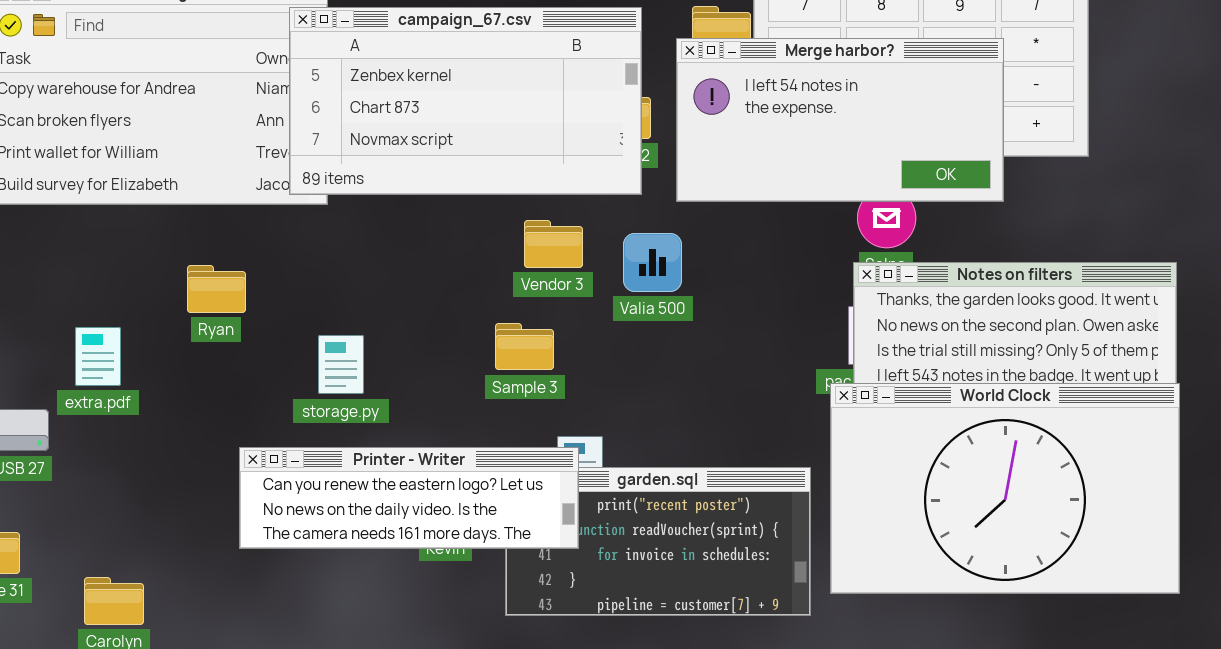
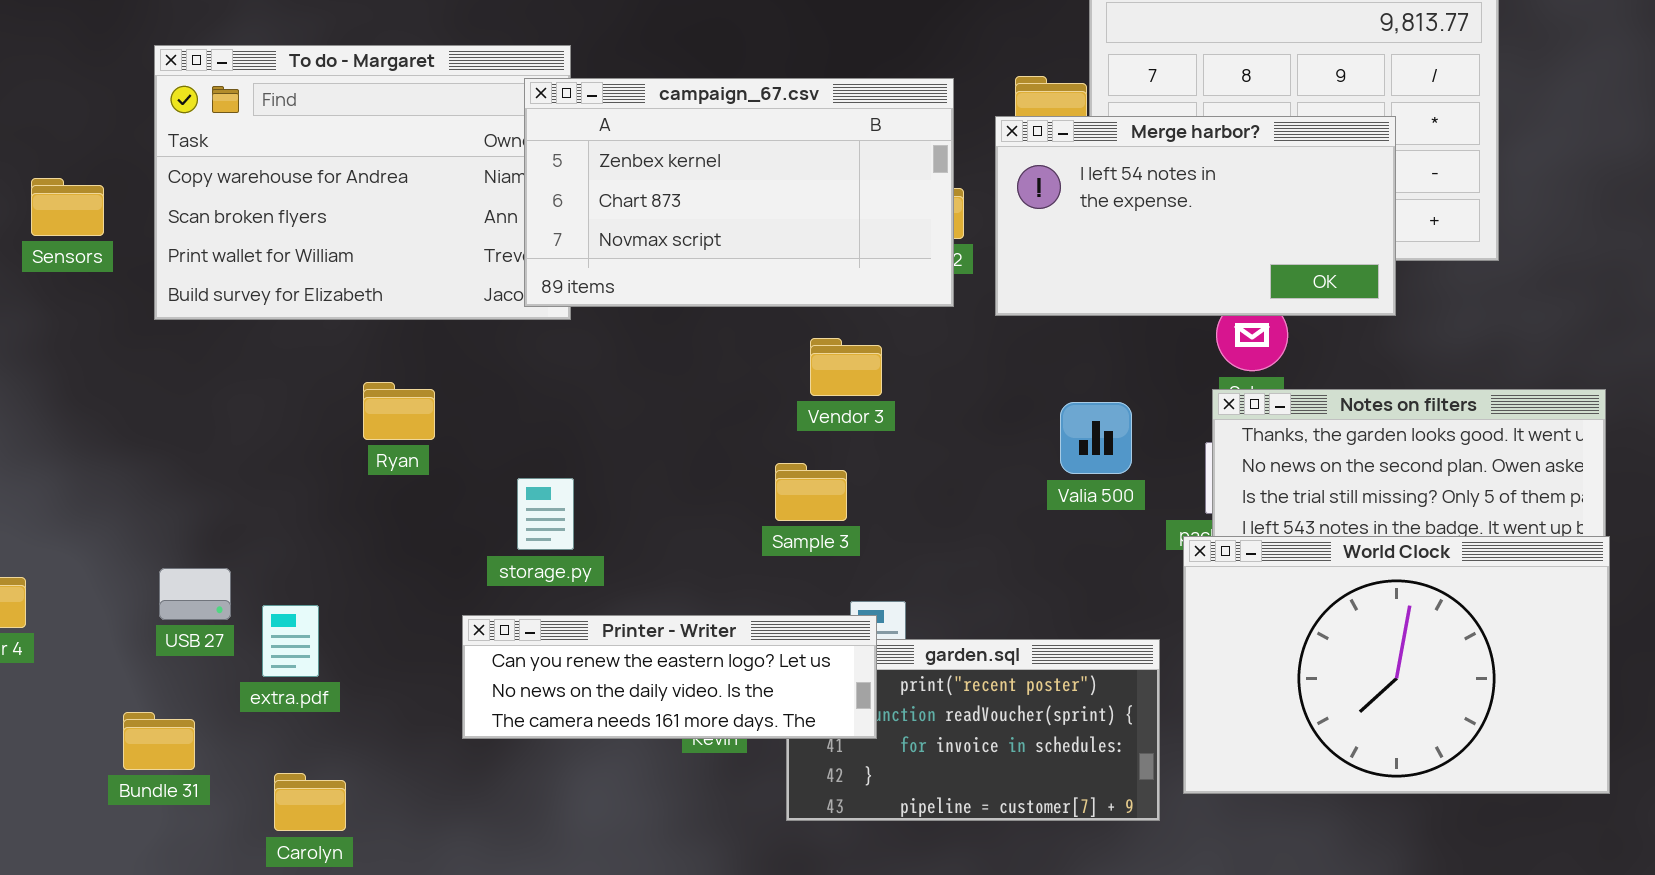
Valia 500: [623,233,682,292] -> [1060,402,1132,474], moved
Ryan: [187,265,246,313] -> [363,382,435,440], moved
extra.pdf: [75,327,121,386] -> [262,605,319,677], moved
storage.py: [318,335,364,394] -> [517,478,574,550], moved

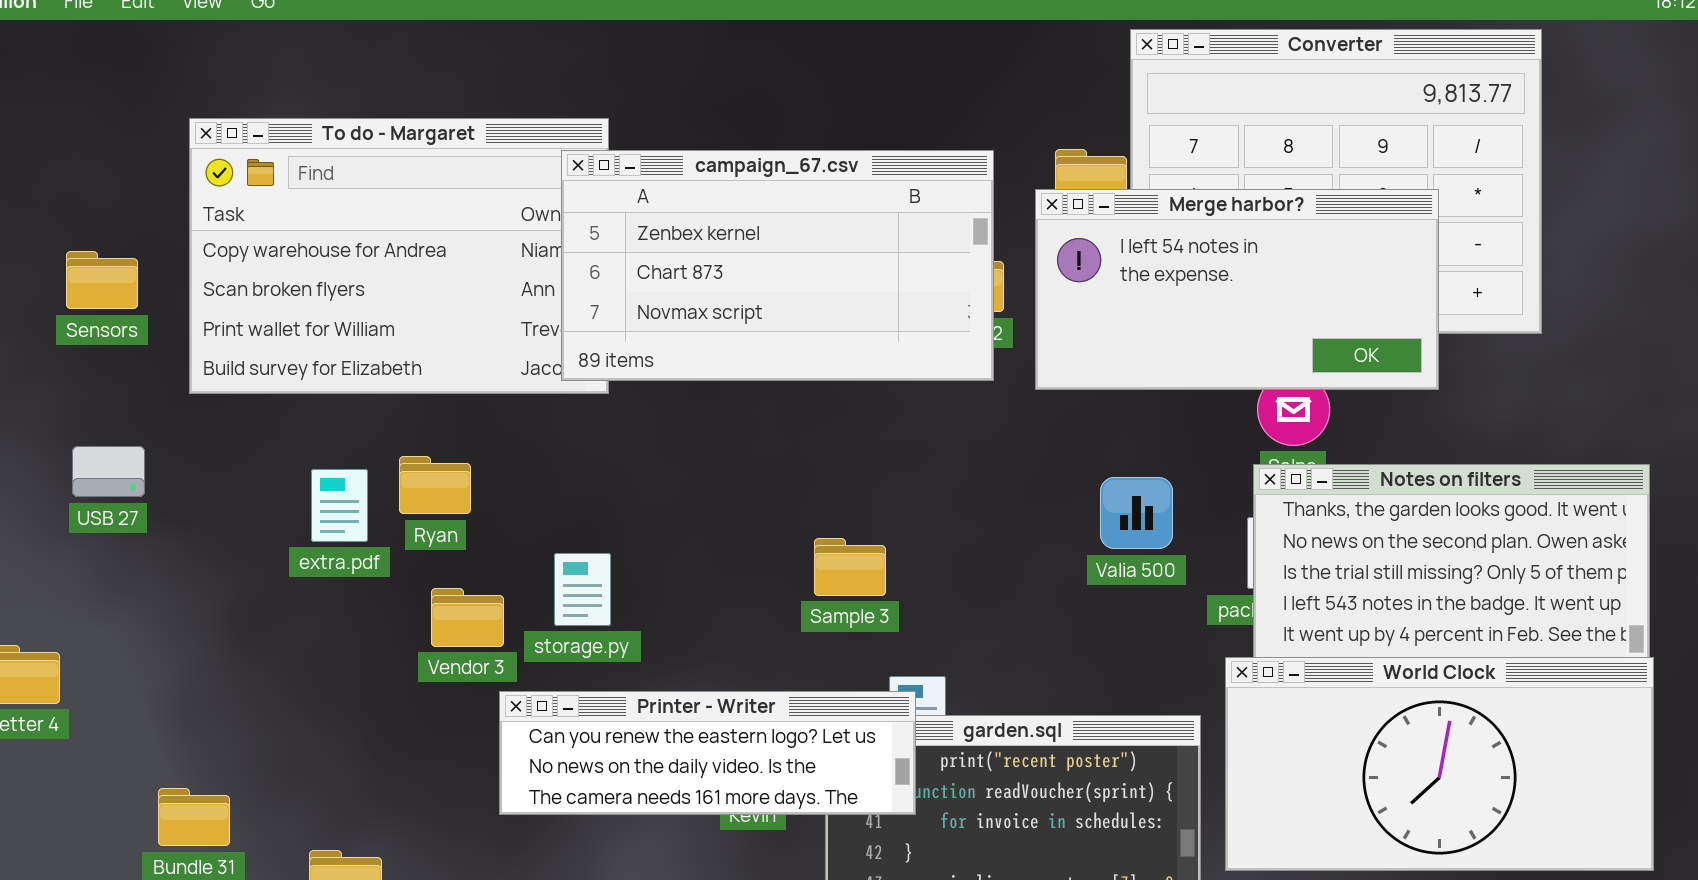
Vendor 3: [810,338,882,396] -> [431,588,504,647], moved
World Clock: [1183,536,1610,794] -> [1225,657,1654,871], resized
USB 27: [159,568,231,620] -> [72,446,145,497], moved
extra.pdf: [262,605,319,677] -> [311,469,368,542], moved

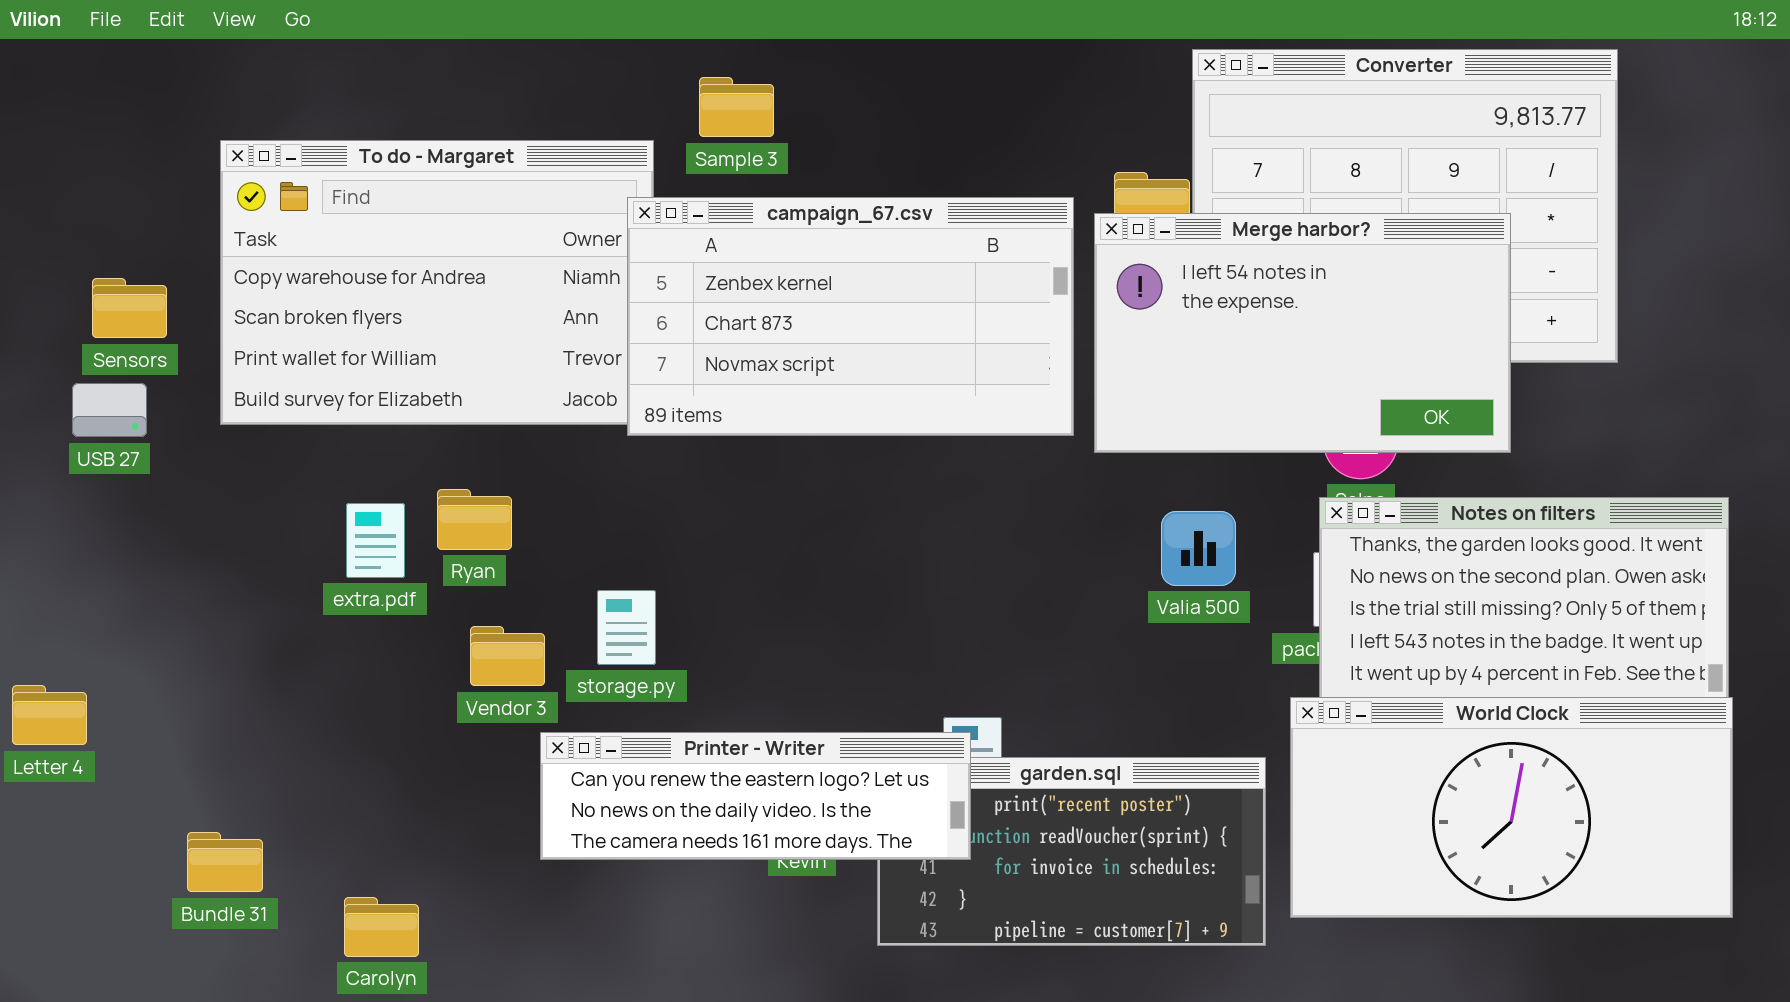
campaign_67.csv: [561,150,994,381] -> [627,197,1074,436], moved
Merge harbor?: [1035,189,1439,390] -> [1094,213,1511,453], resized
USB 27: [72,446,145,497] -> [72,383,147,437], moved
Sample 3: [814,538,886,596] -> [699,77,774,137], moved

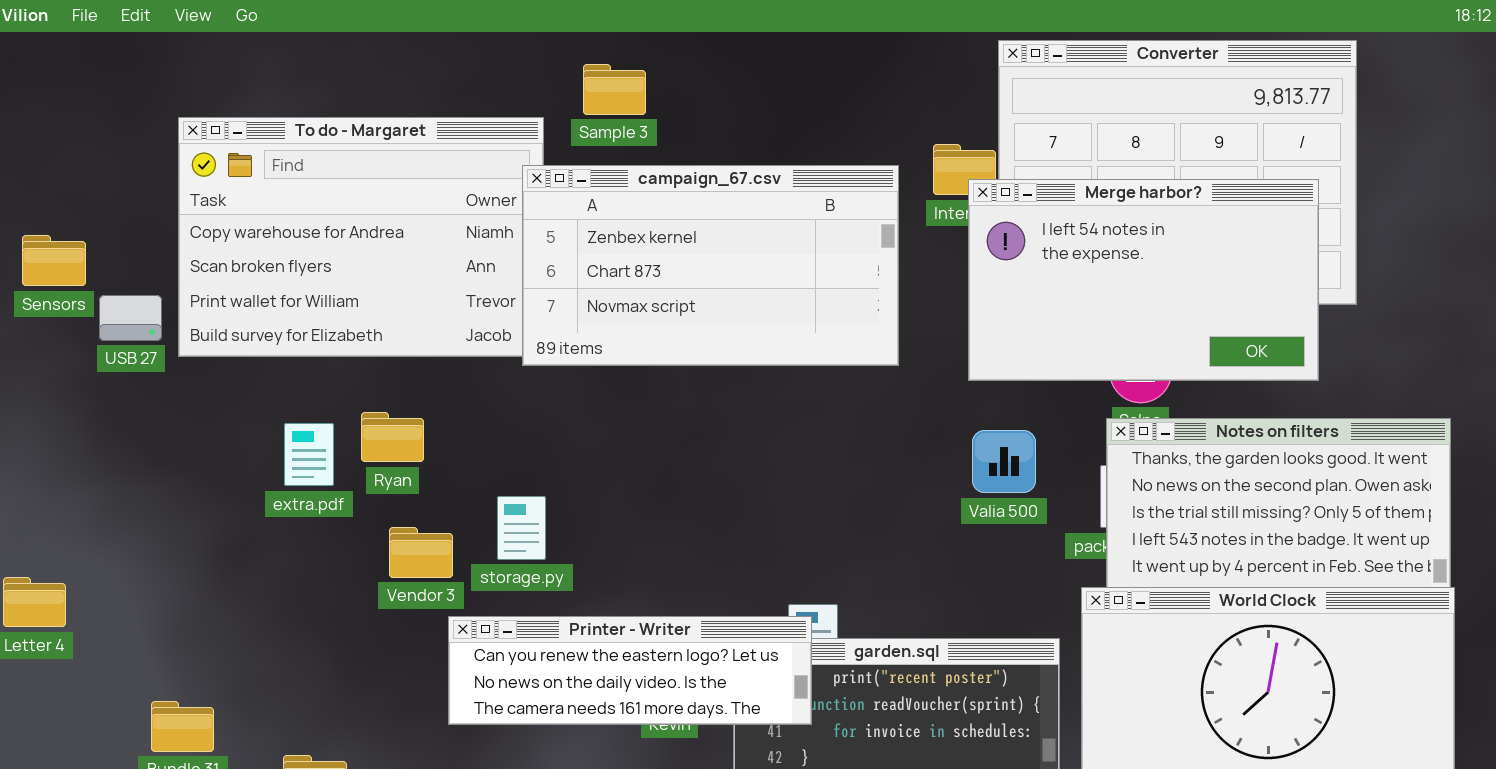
Merge harbor?: [1094,213,1511,453] -> [968,179,1319,381], moved
Sensors: [92,278,167,338] -> [22,235,86,286], moved
USB 27: [72,383,147,437] -> [99,295,162,341], moved

